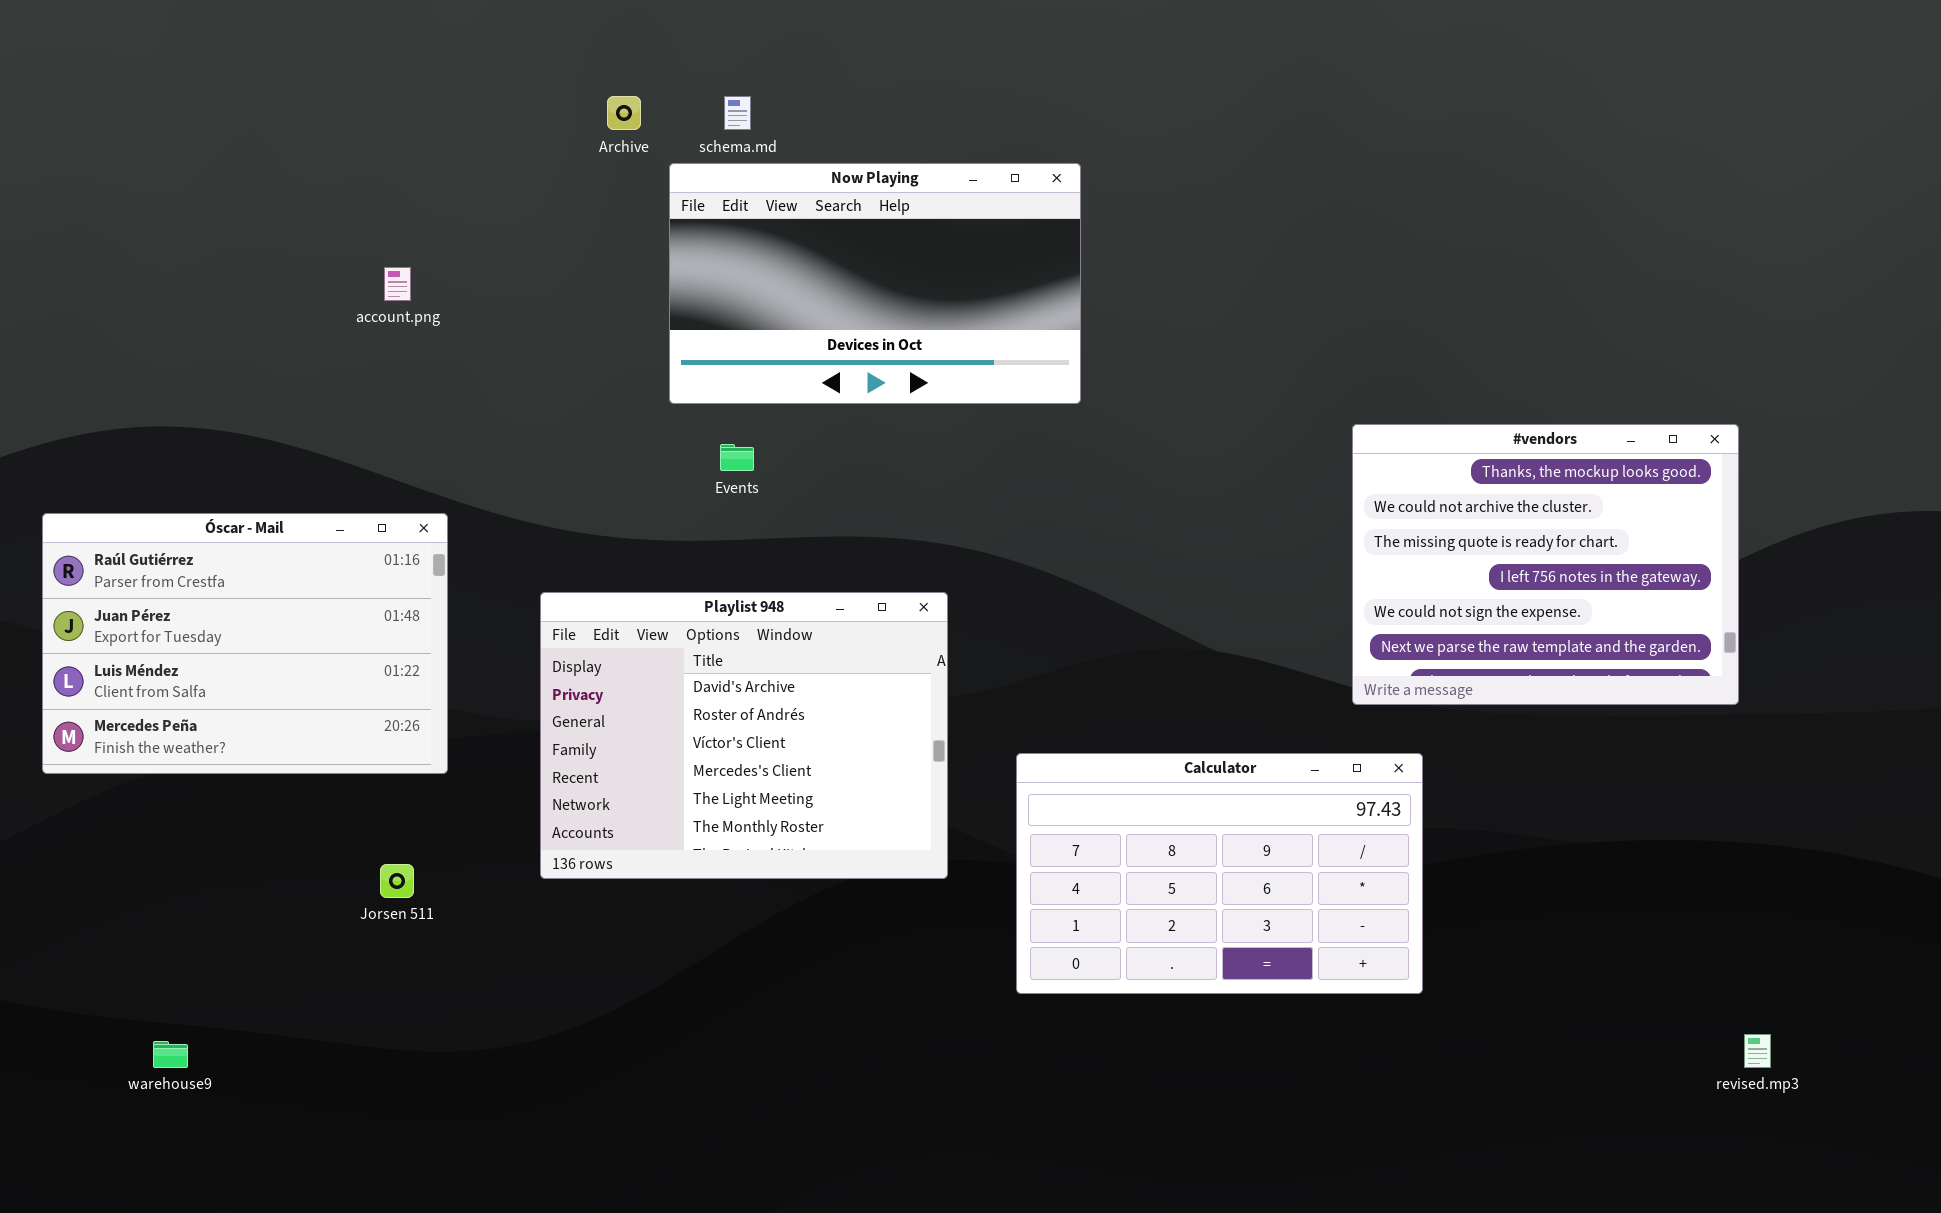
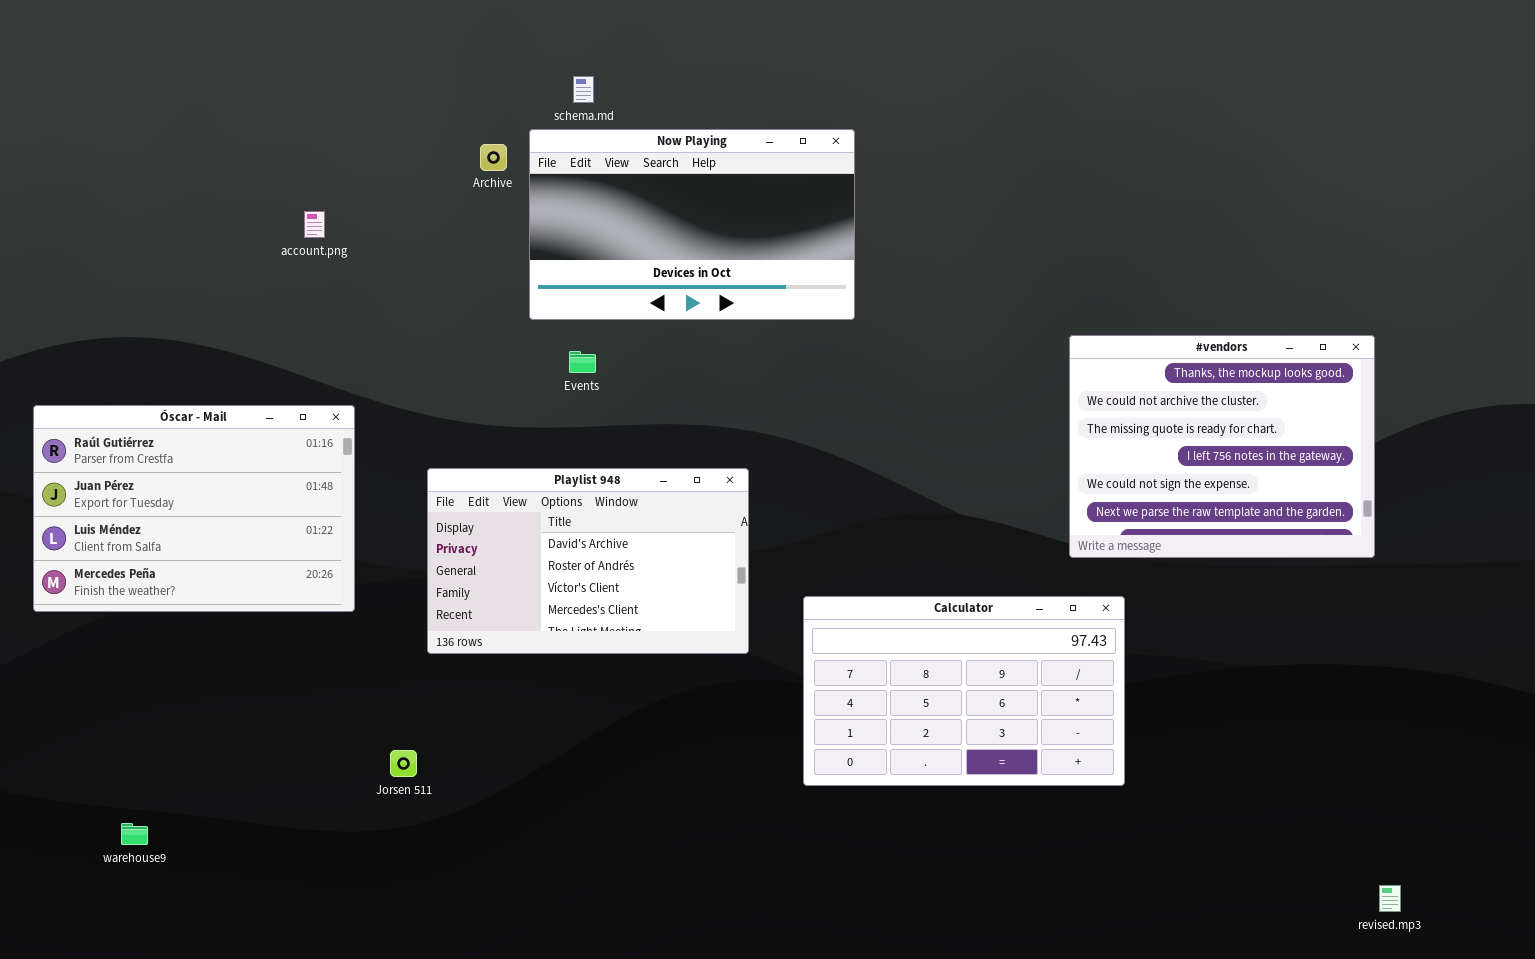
Archive: [607,96,641,130] -> [480,144,507,171], moved
Playlist 948: [540,592,948,879] -> [427,468,749,654], resized
Jorsen 511: [380,864,414,898] -> [390,750,417,777], moved
revised.mp3: [1744,1034,1771,1068] -> [1379,885,1401,912], moved

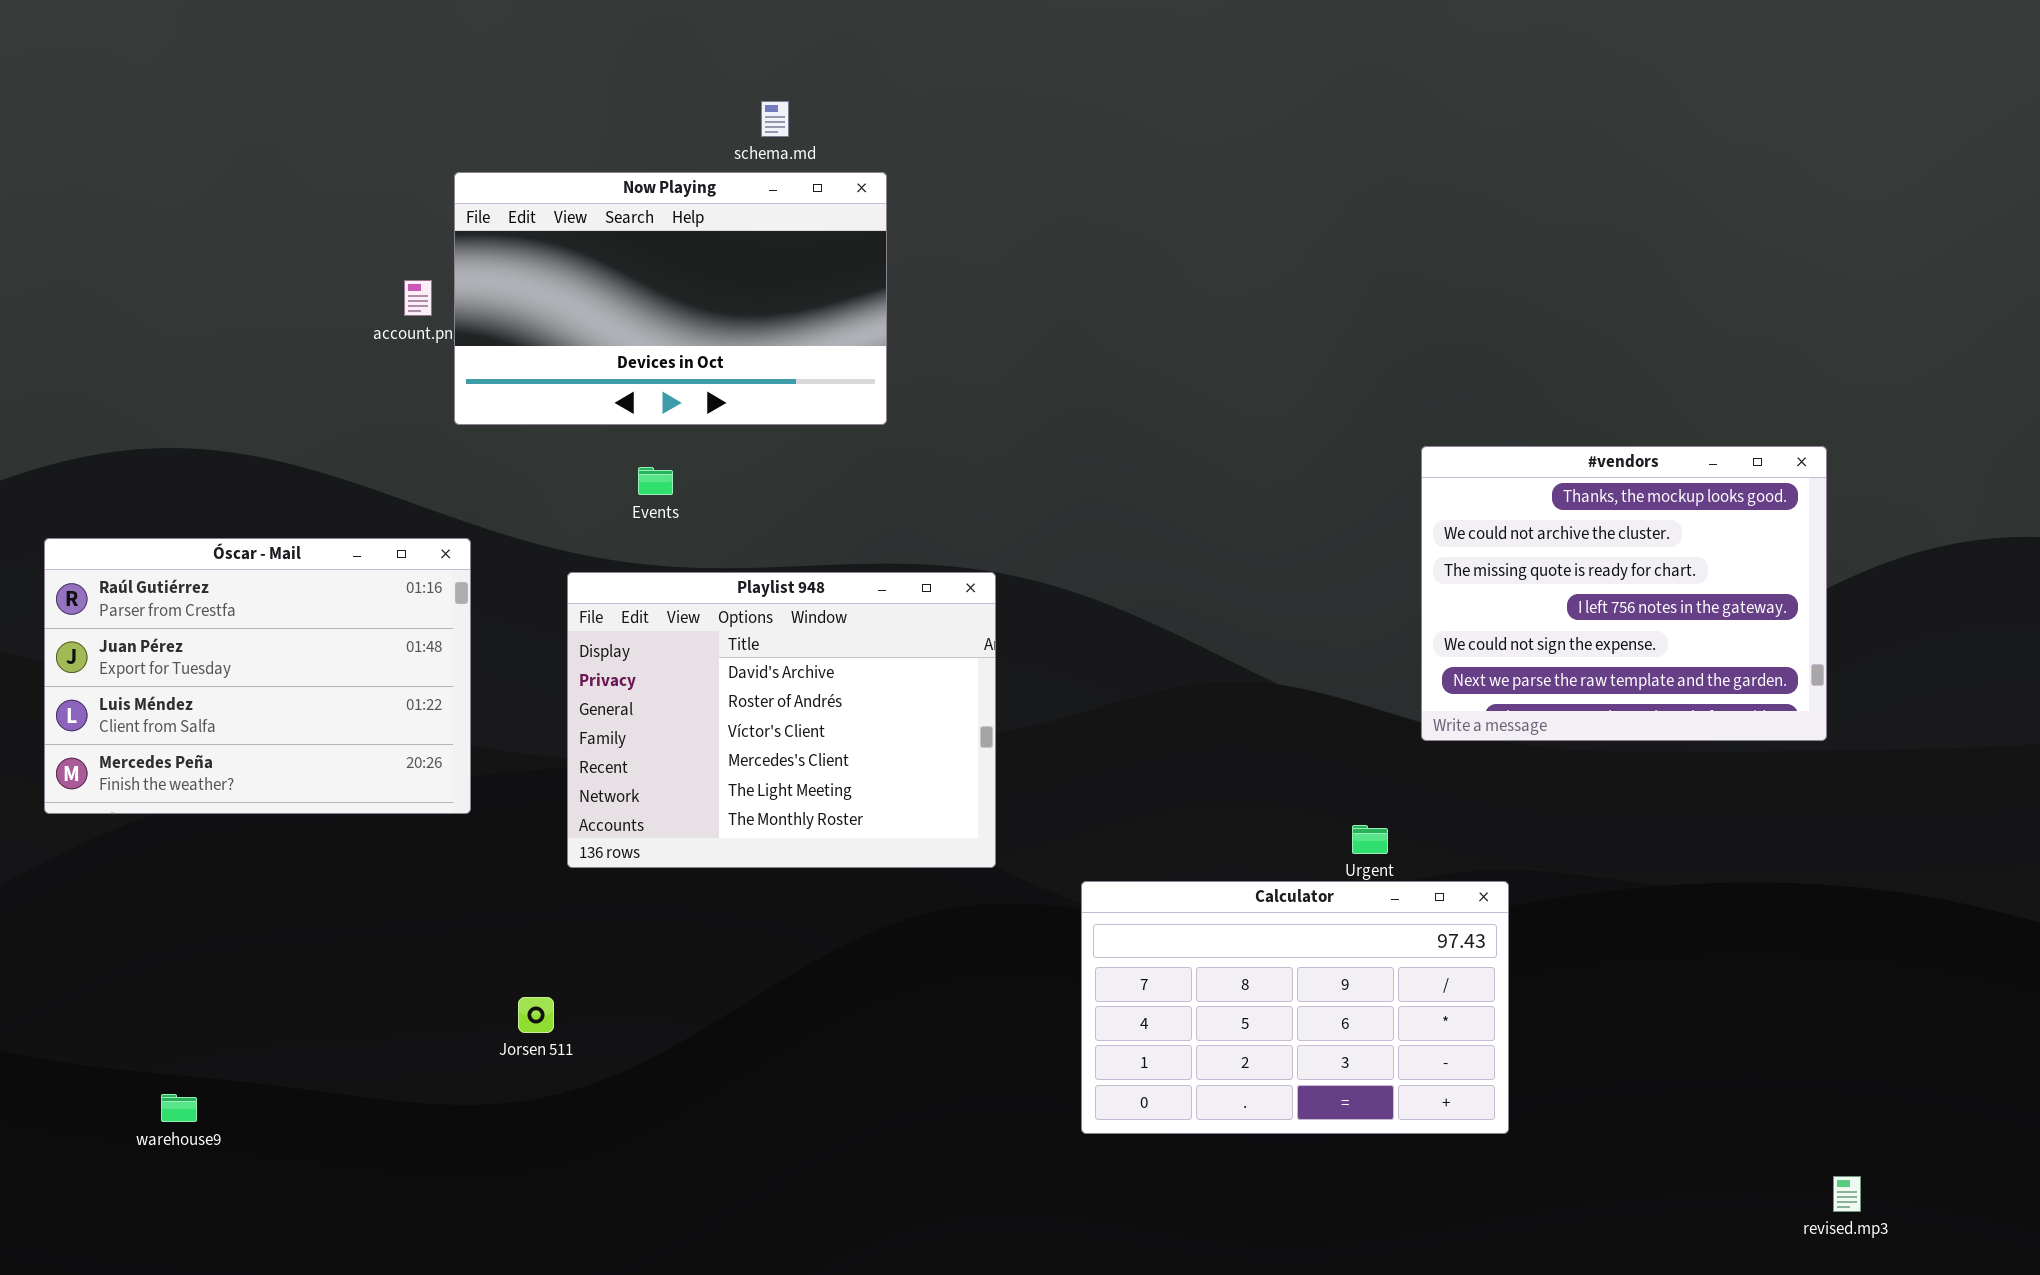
Now Playing: [529,129,855,320] -> [454,172,887,425], moved
Events: [569,351,596,373] -> [638,467,673,495], moved
Playlist 948: [427,468,749,654] -> [567,572,996,868], resized
Calculator: [803,596,1125,786] -> [1081,881,1509,1134], moved

